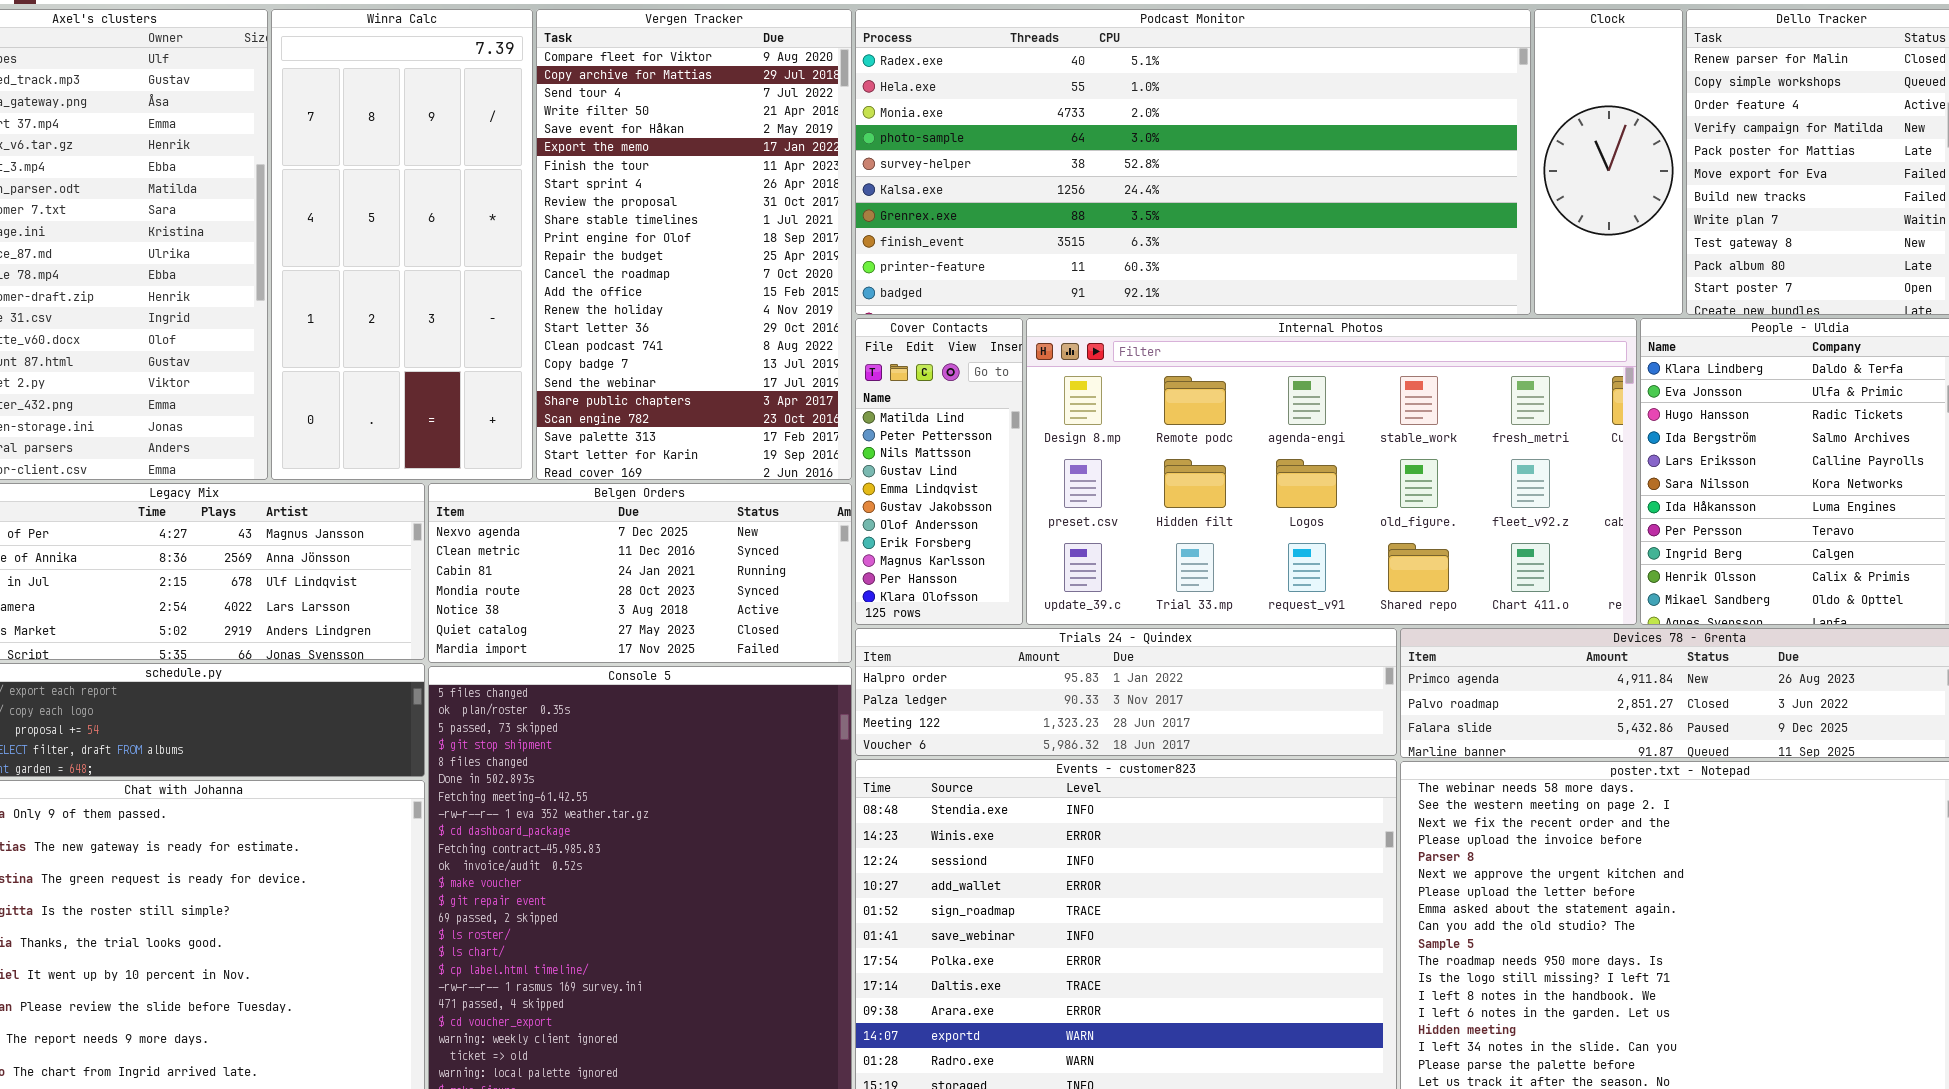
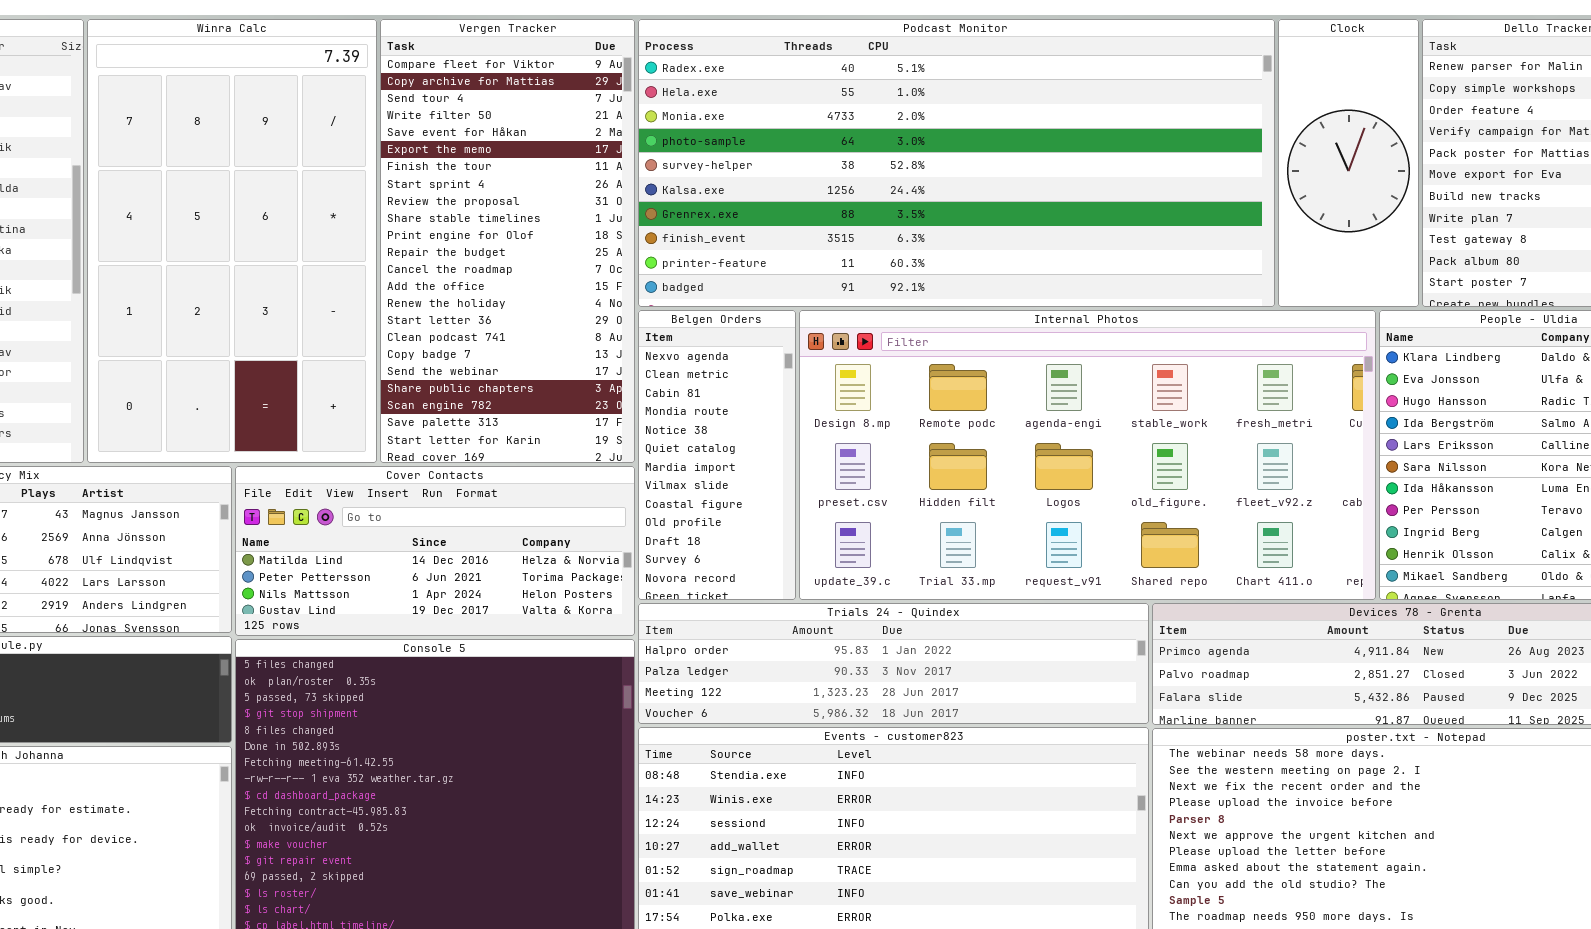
Winra Calc: [271,9,533,480] -> [87,19,377,463], resized
Vergen Tracker: [536,9,852,480] -> [380,19,635,463], resized
Cover Contacts: [855,318,1023,625] -> [235,466,635,636], moved, resized
Belgen Orders: [428,483,852,663] -> [638,310,796,600], moved, resized

